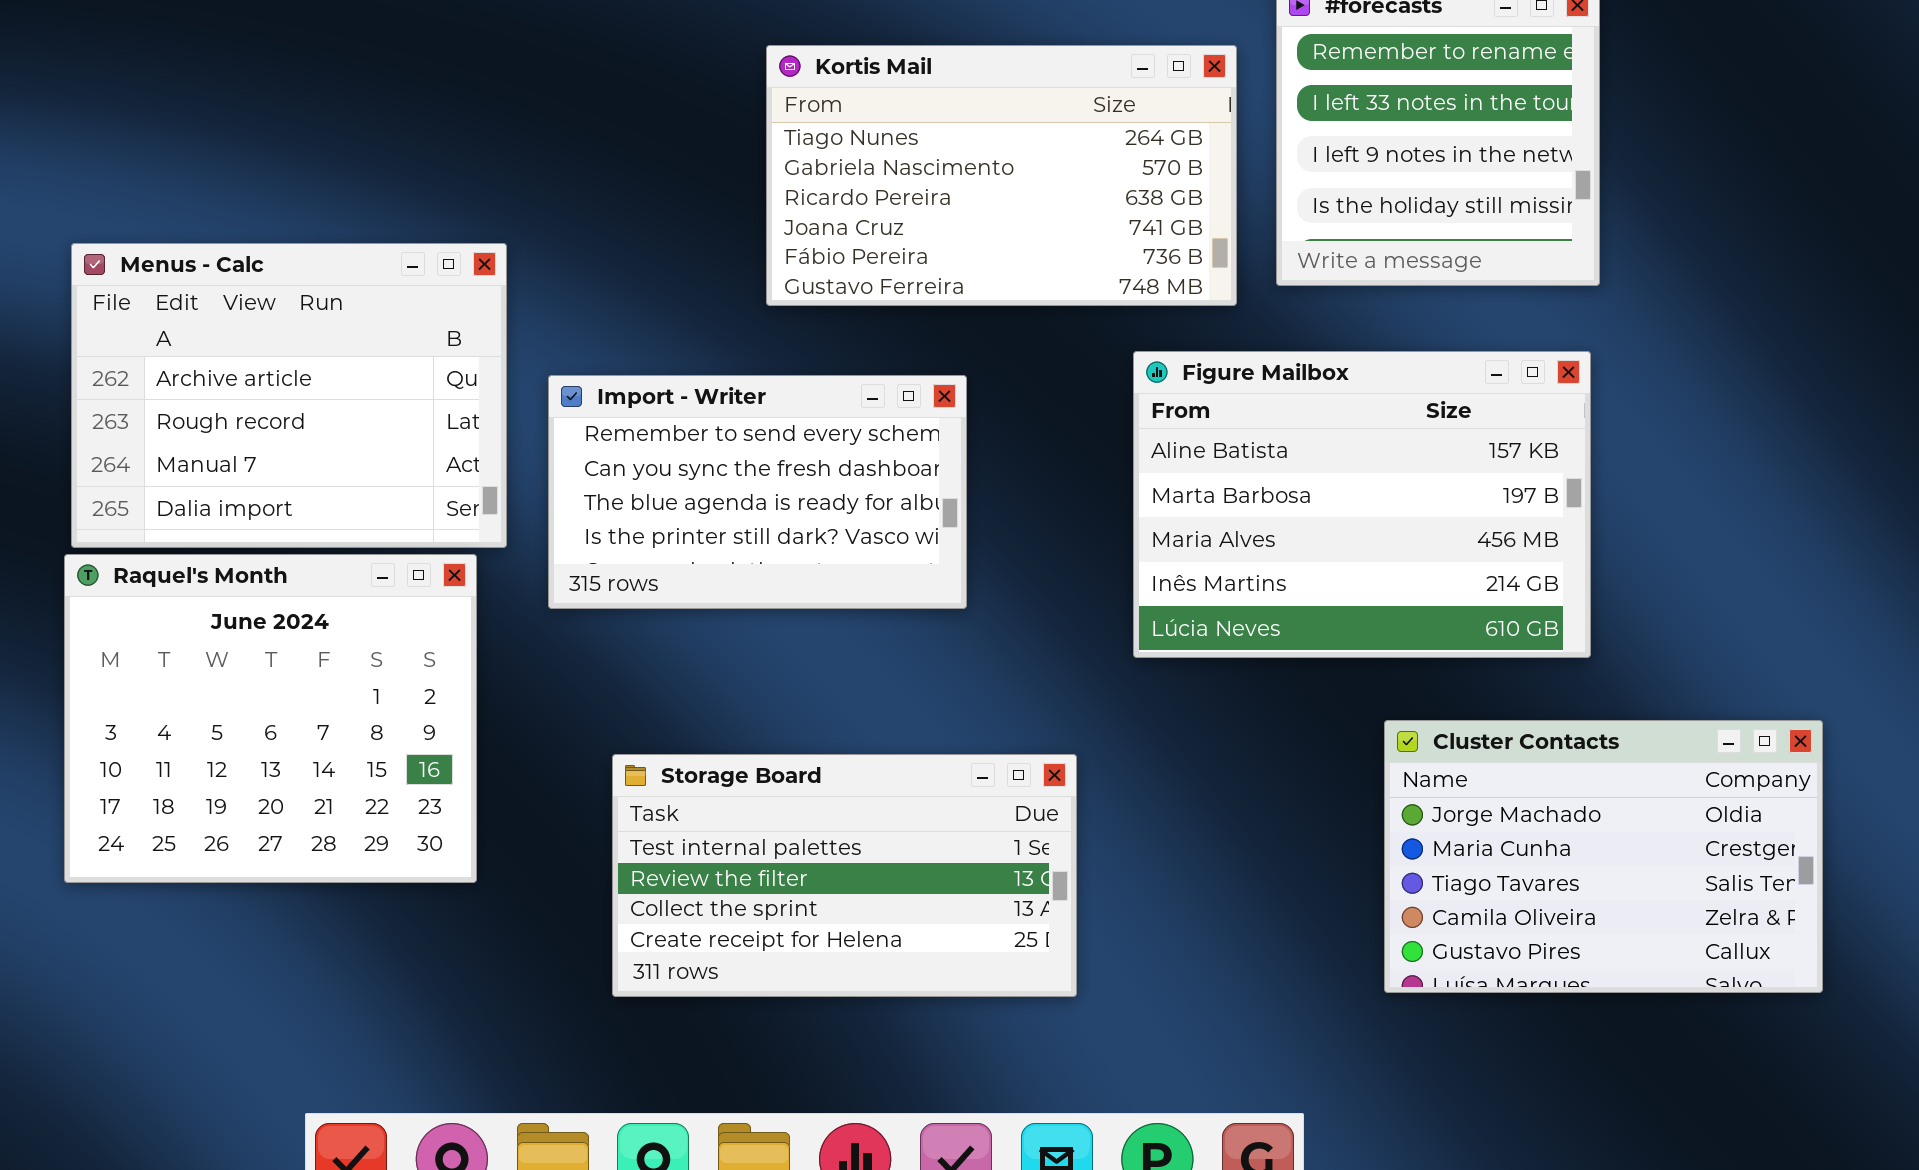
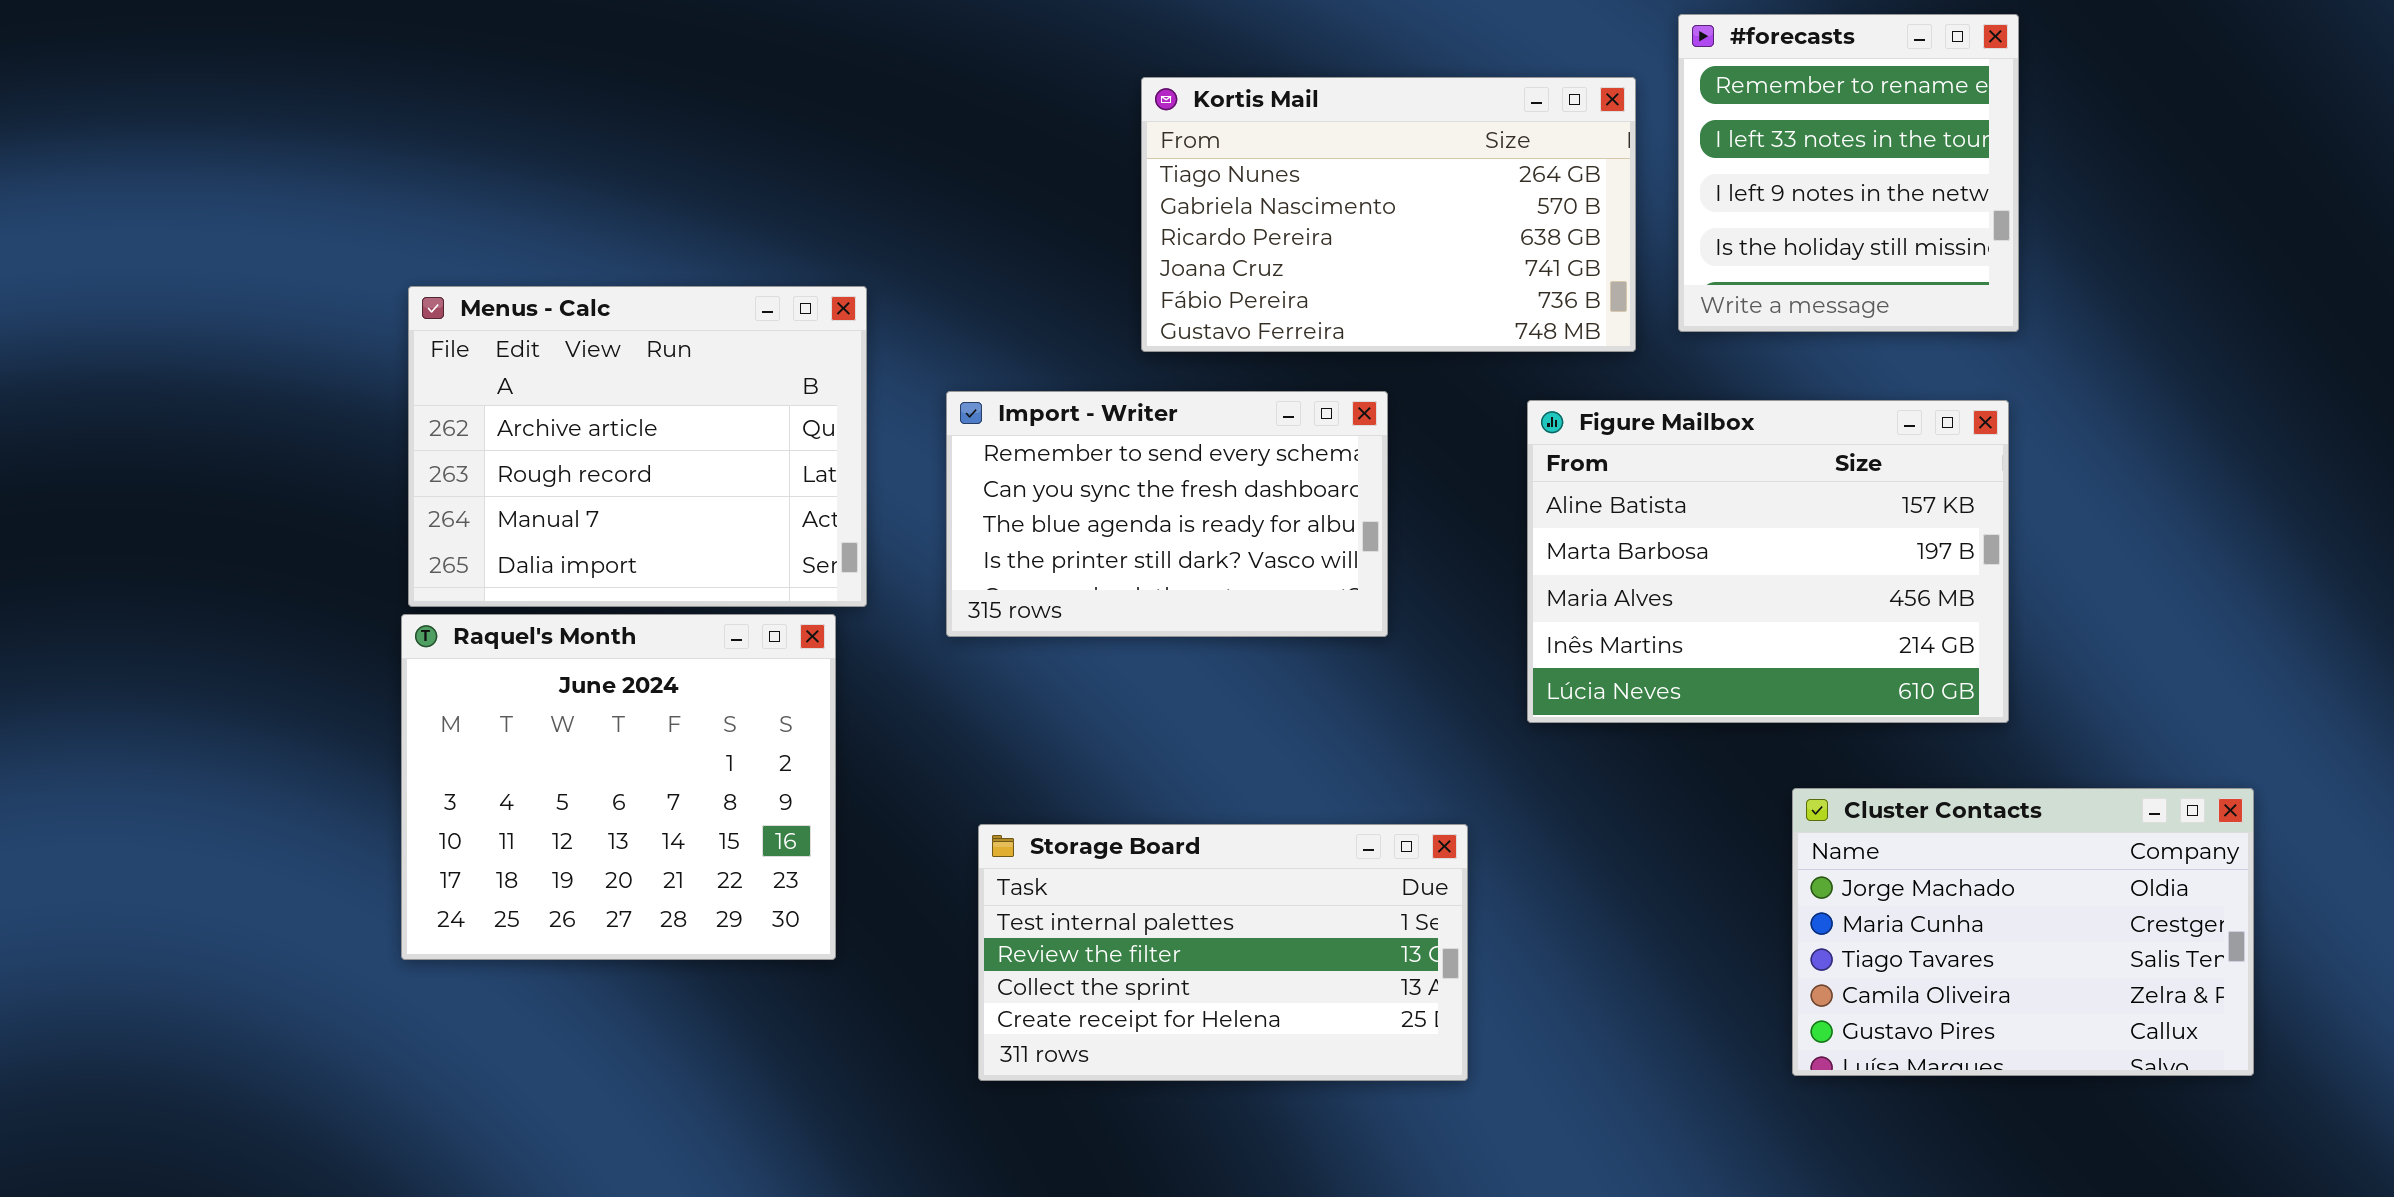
Import - Writer: [548,375,967,609] -> [946,391,1388,637], moved

